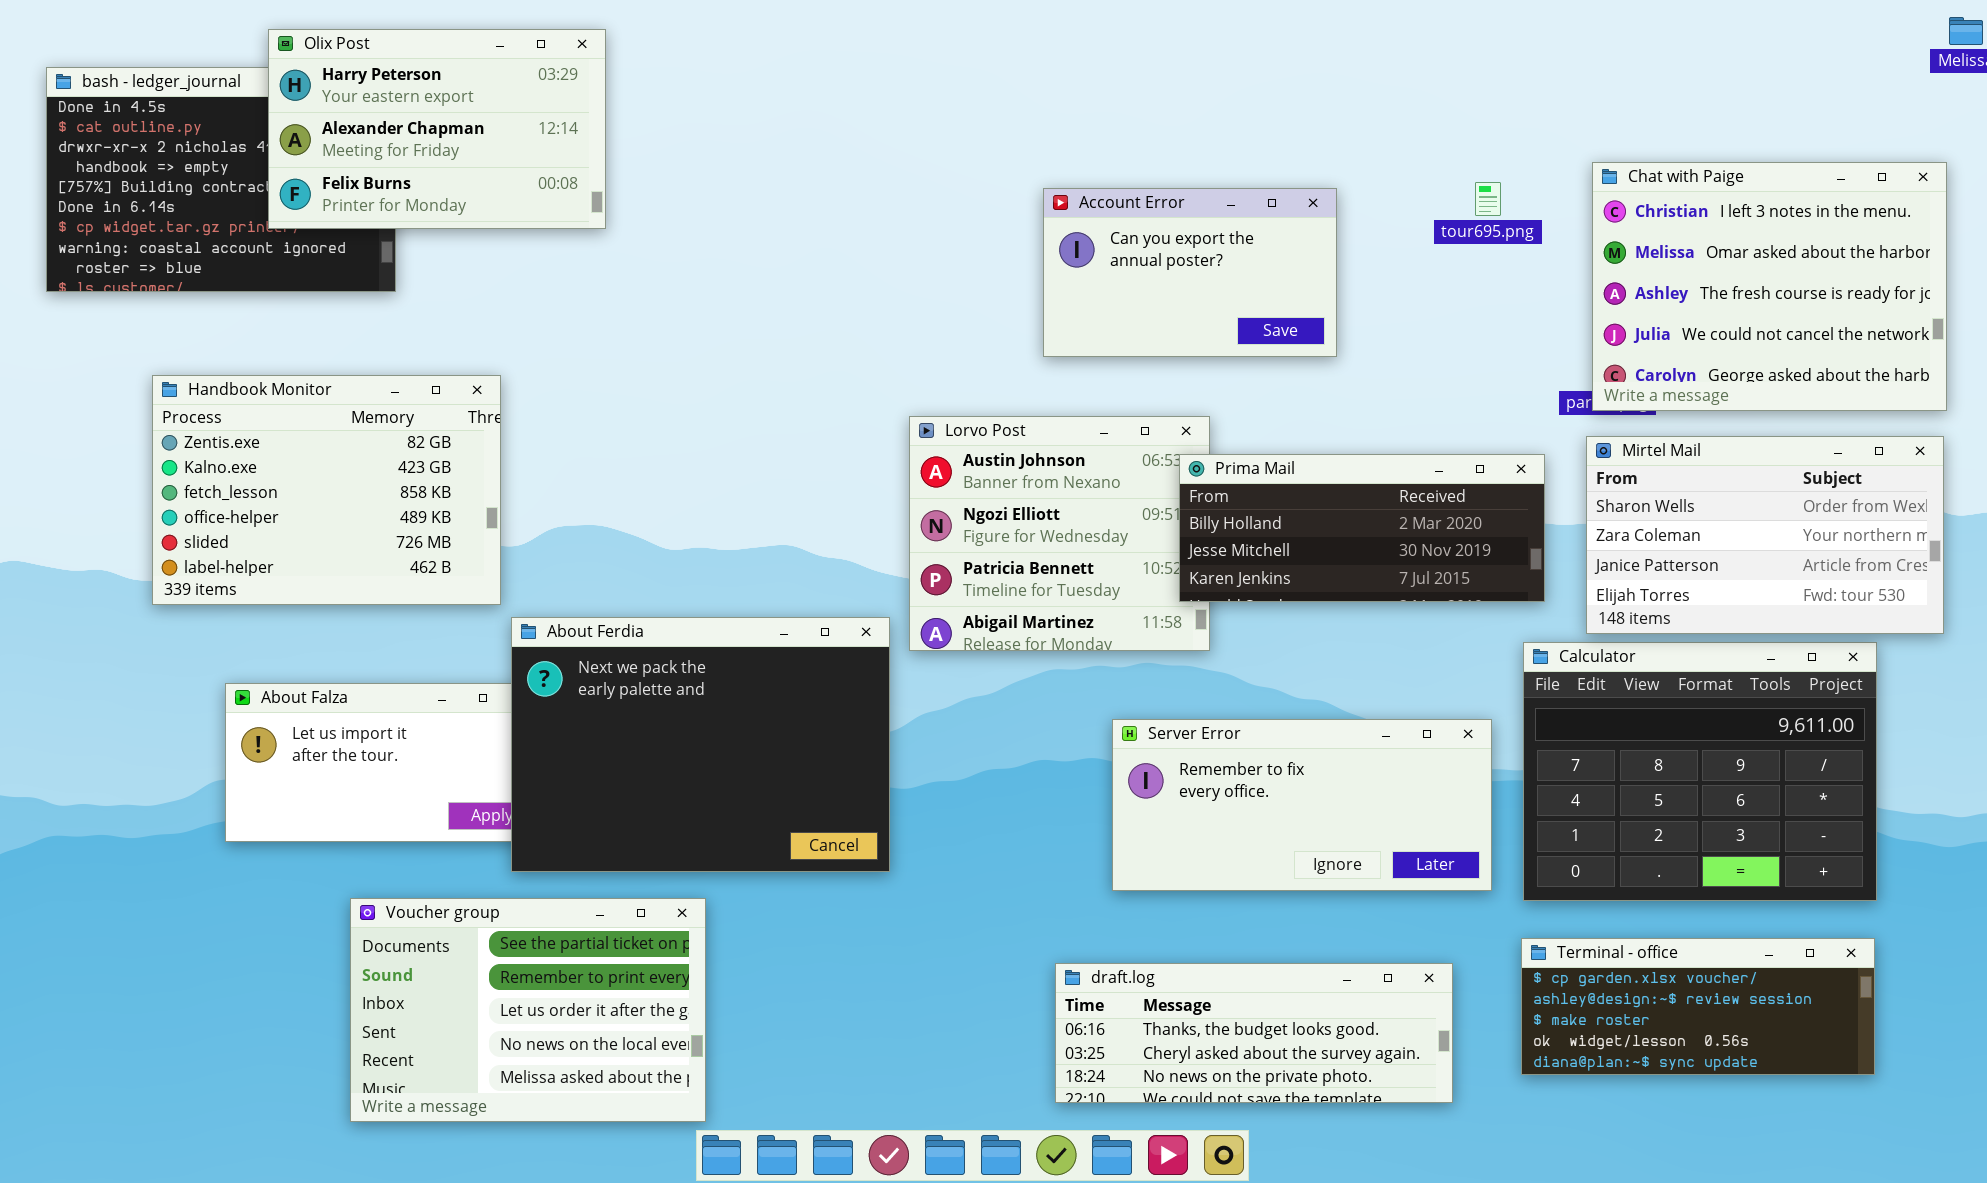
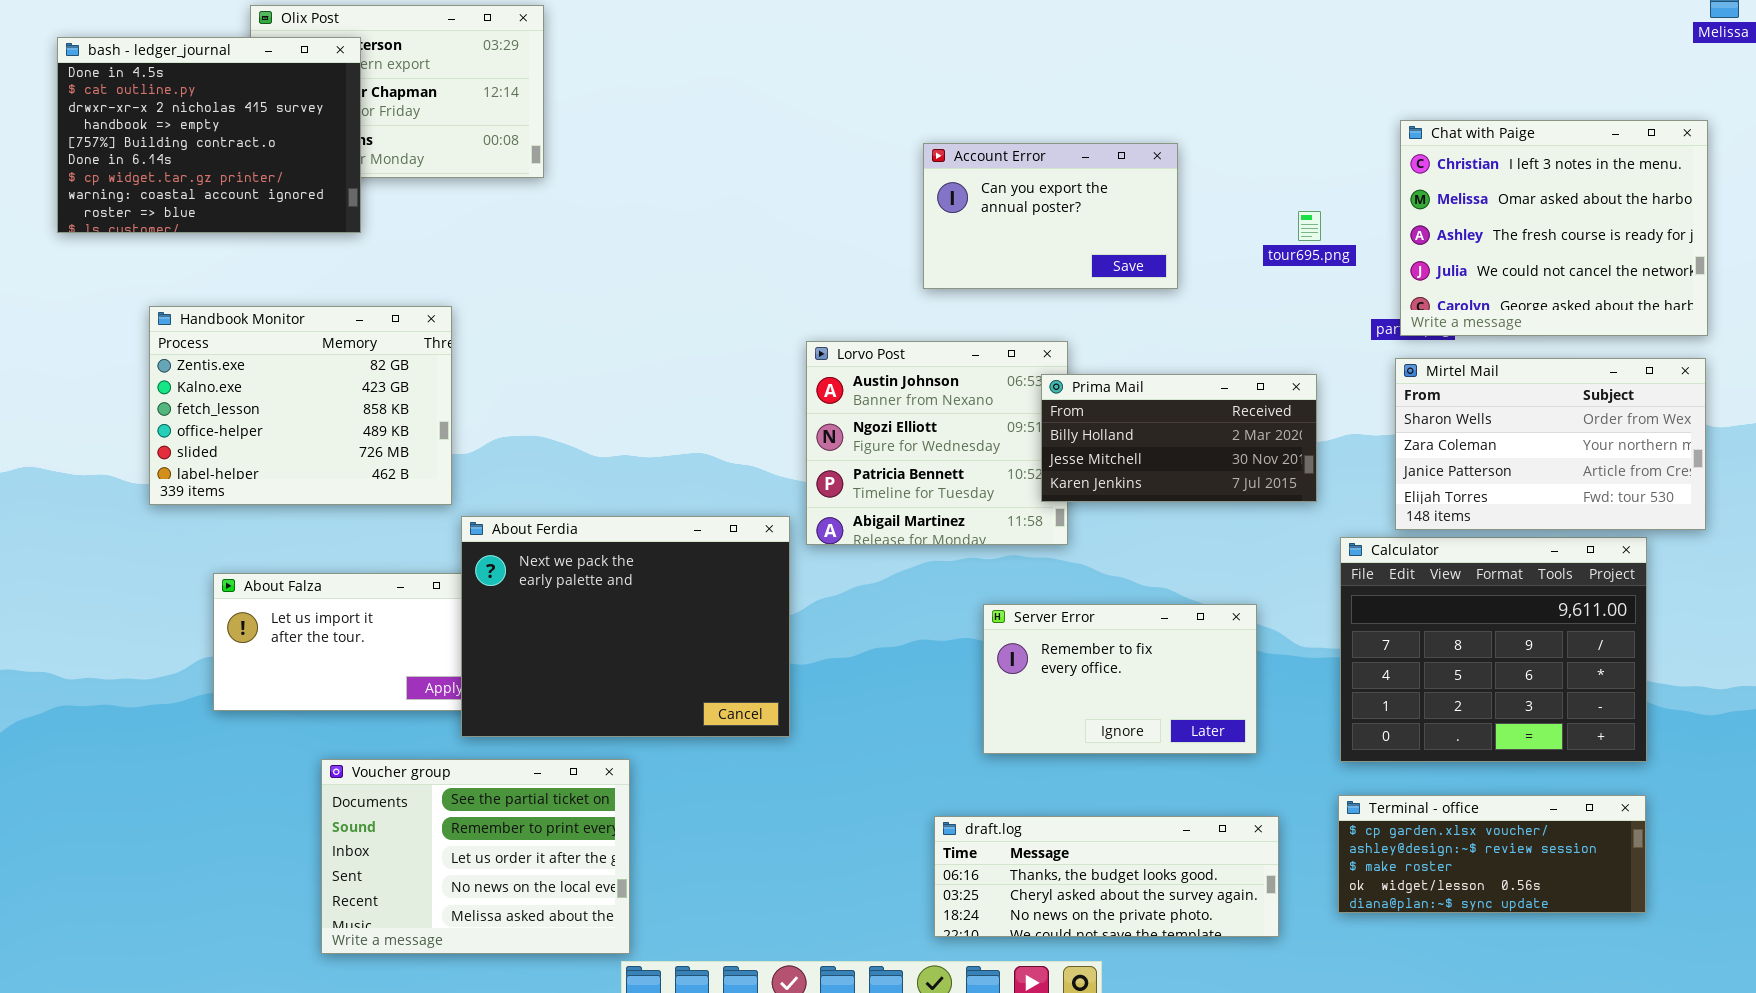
bash - ledger_journal: [46,67,396,292] -> [57,37,361,233], raised
tour695.png: [1475,182,1501,216] -> [1298,211,1321,241], moved
Prima Mail: [1179,454,1545,602] -> [1041,374,1317,502], resized
Server Error: [1112,719,1492,891] -> [983,604,1257,754], resized

